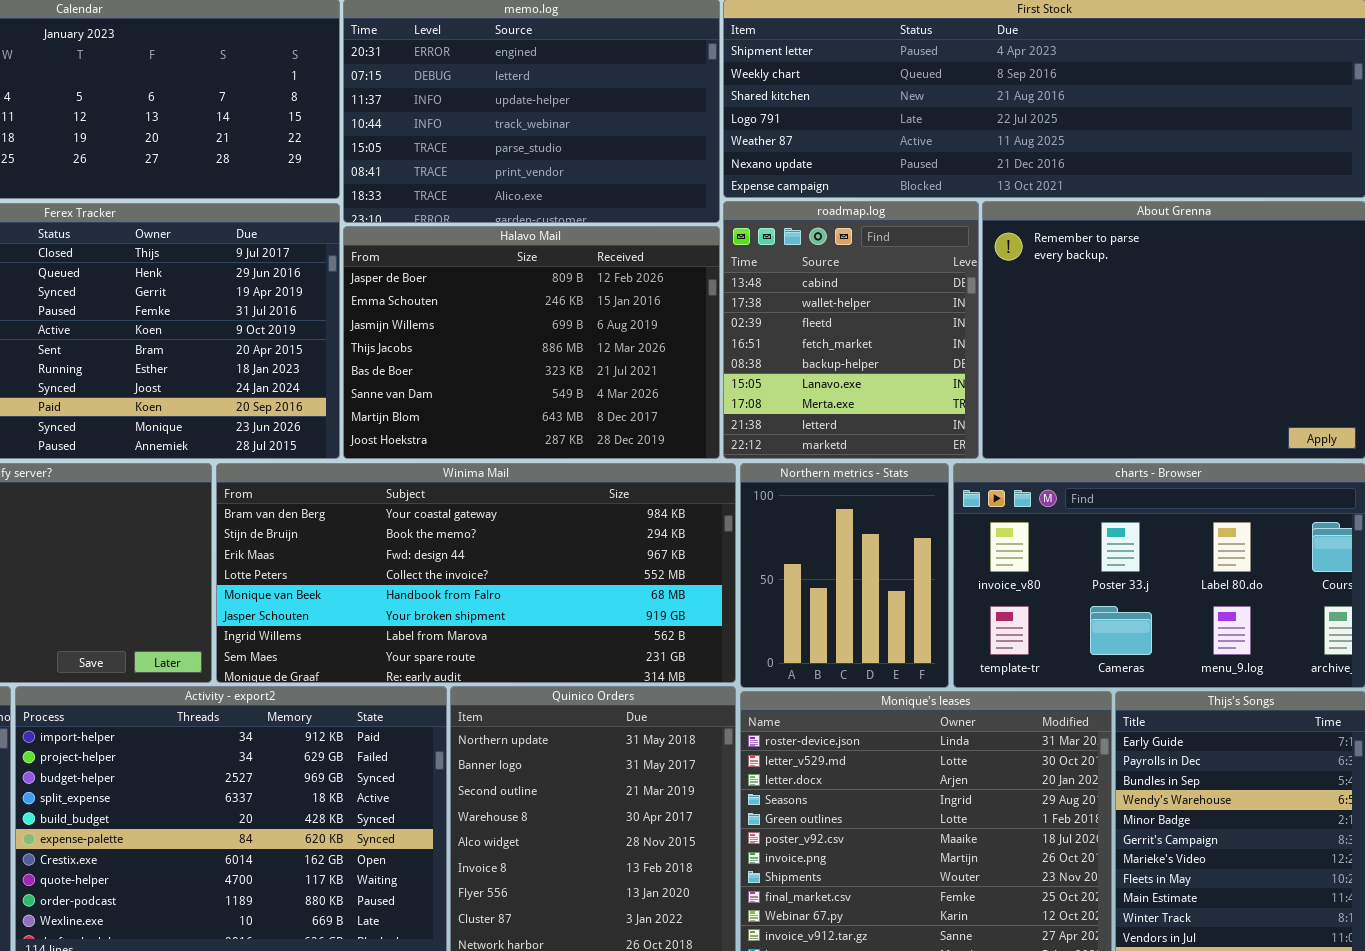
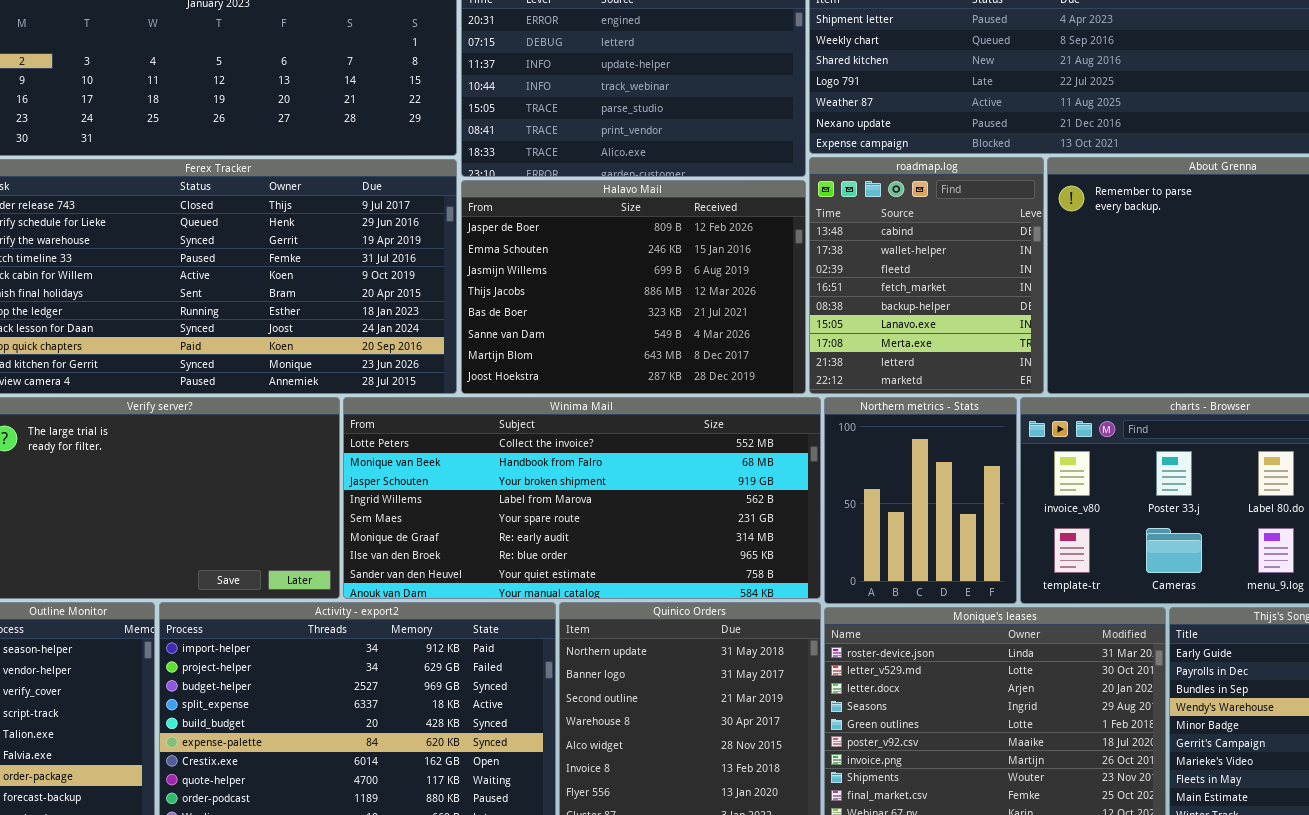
Winima Mail: [216,463,736,683] -> [343,397,821,599], scrolled down 3 rows

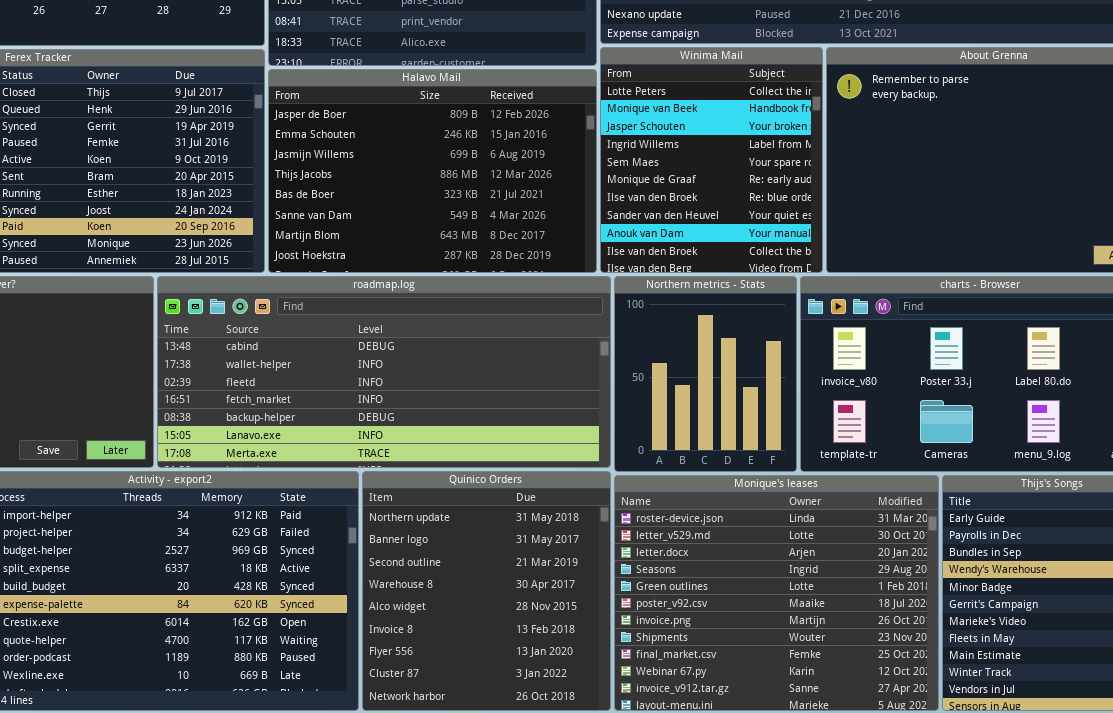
roadmap.log: [809,157,1044,394] -> [157,276,611,468], moved, resized
Winima Mail: [343,397,821,599] -> [600,47,823,273], moved, resized

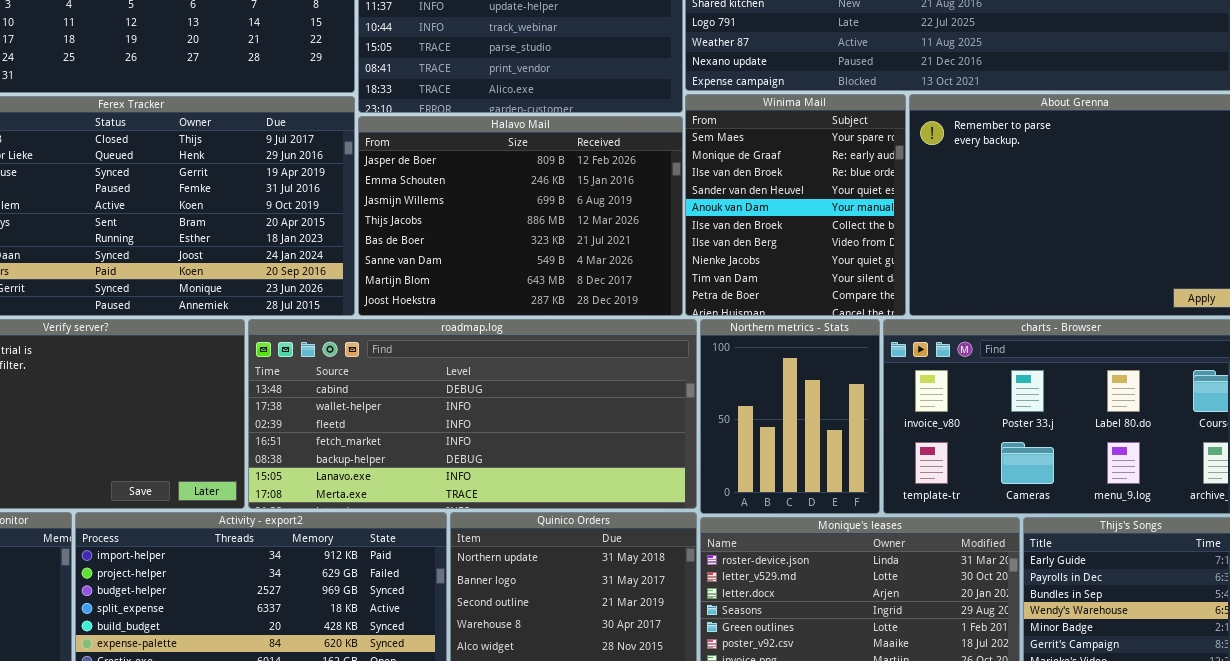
Winima Mail: [600,47,823,273] -> [685,94,906,316], scrolled down 4 rows

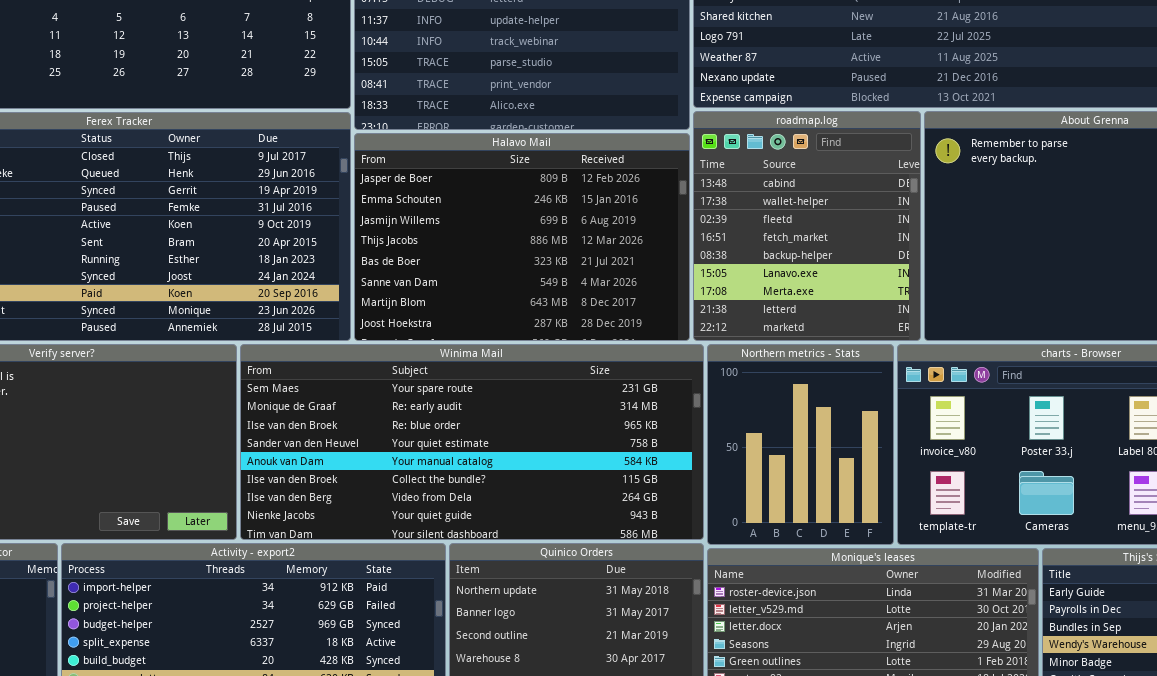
Winima Mail: [685,94,906,316] -> [240,344,704,540], moved, resized
roadmap.log: [248,319,697,509] -> [693,111,921,341], moved, resized

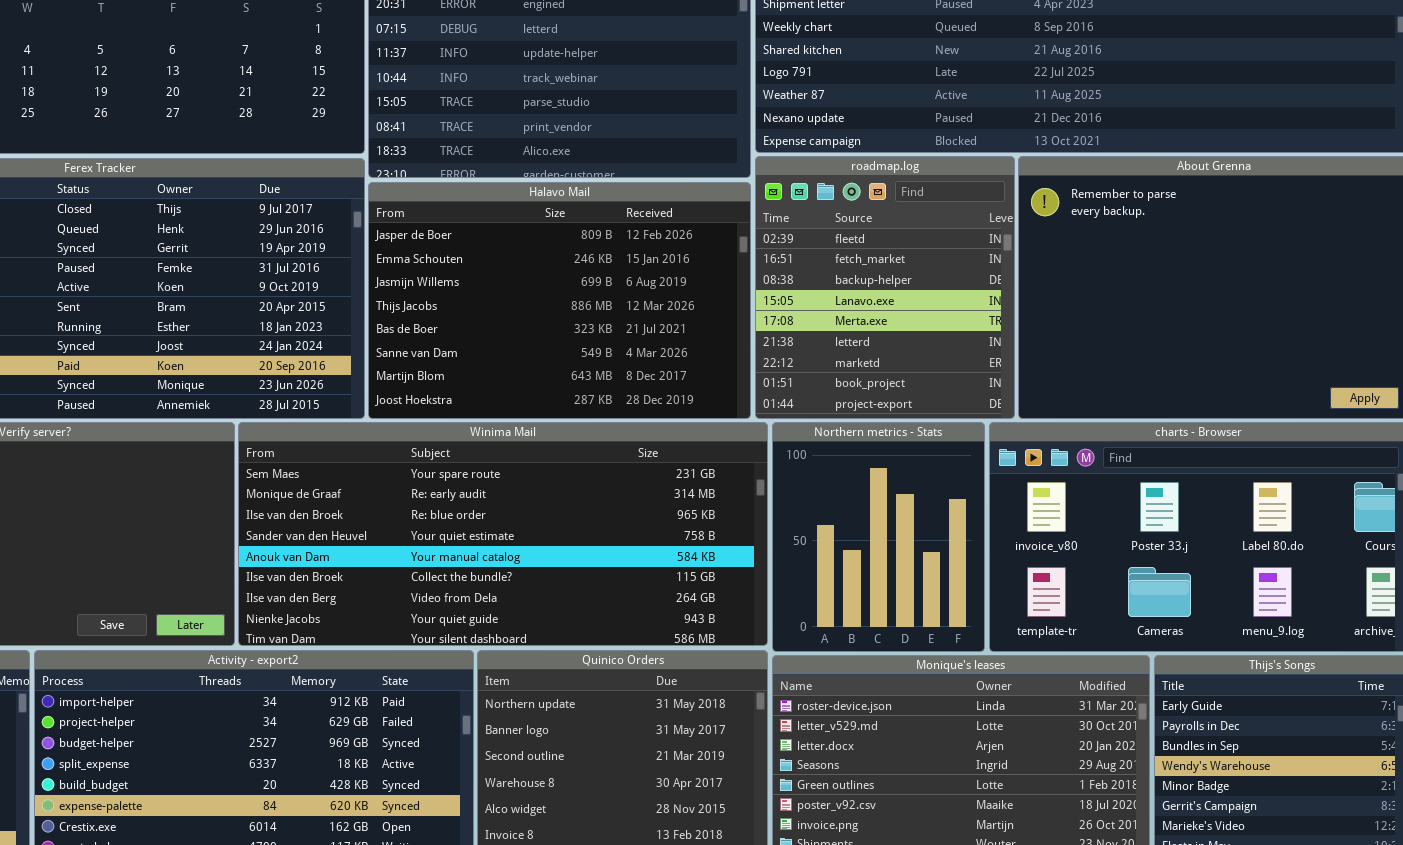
roadmap.log: [693,111,921,341] -> [755,156,1015,419], scrolled down 2 rows

